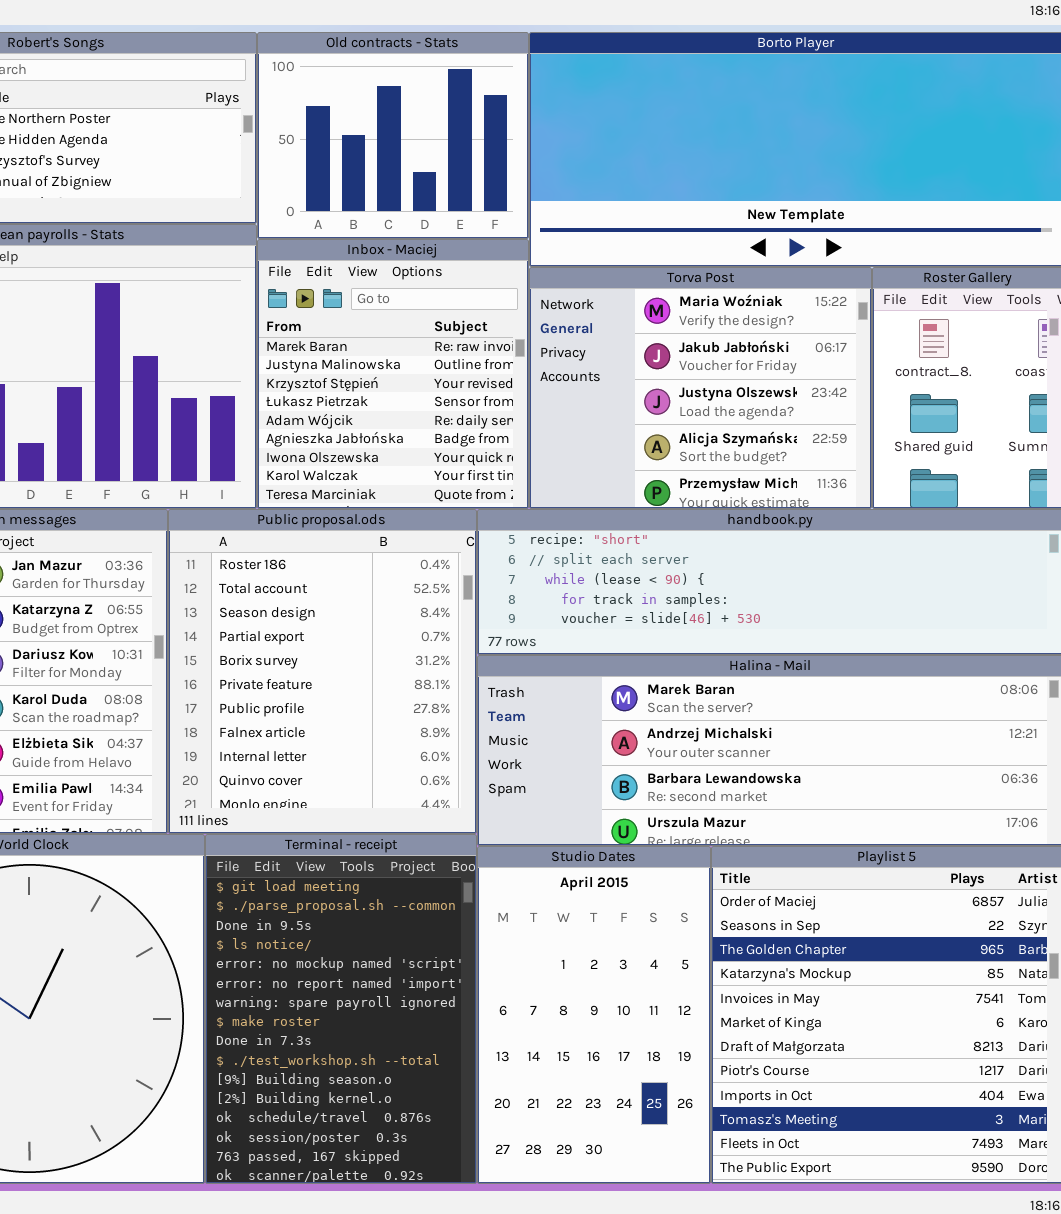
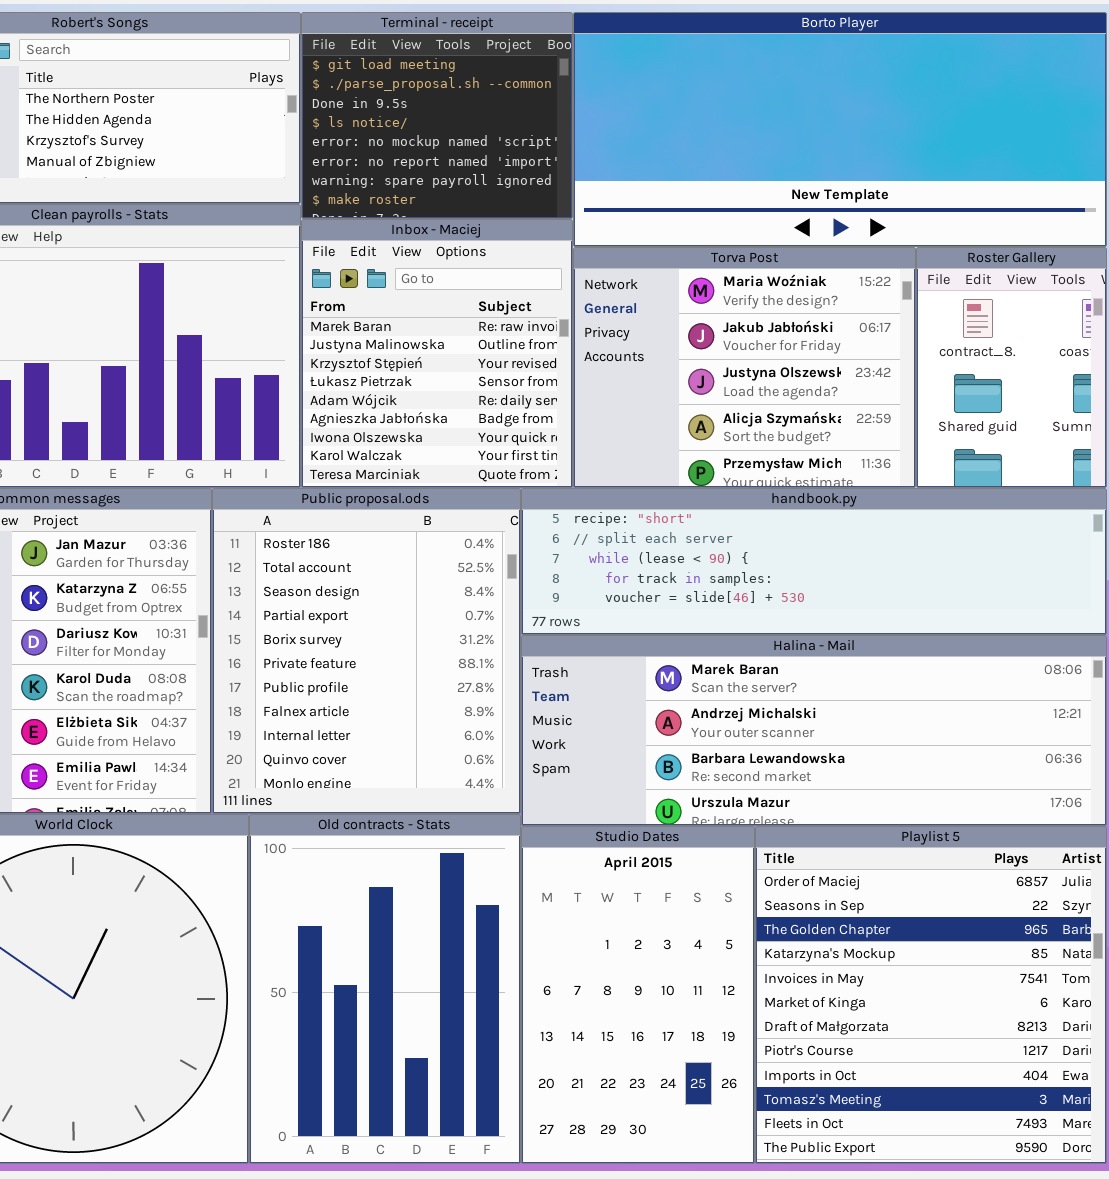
Old contracts - Stats: [257,32,529,239] -> [249,814,521,1164], moved, resized
Terminal - receipt: [205,834,477,1184] -> [301,12,573,219], moved, resized

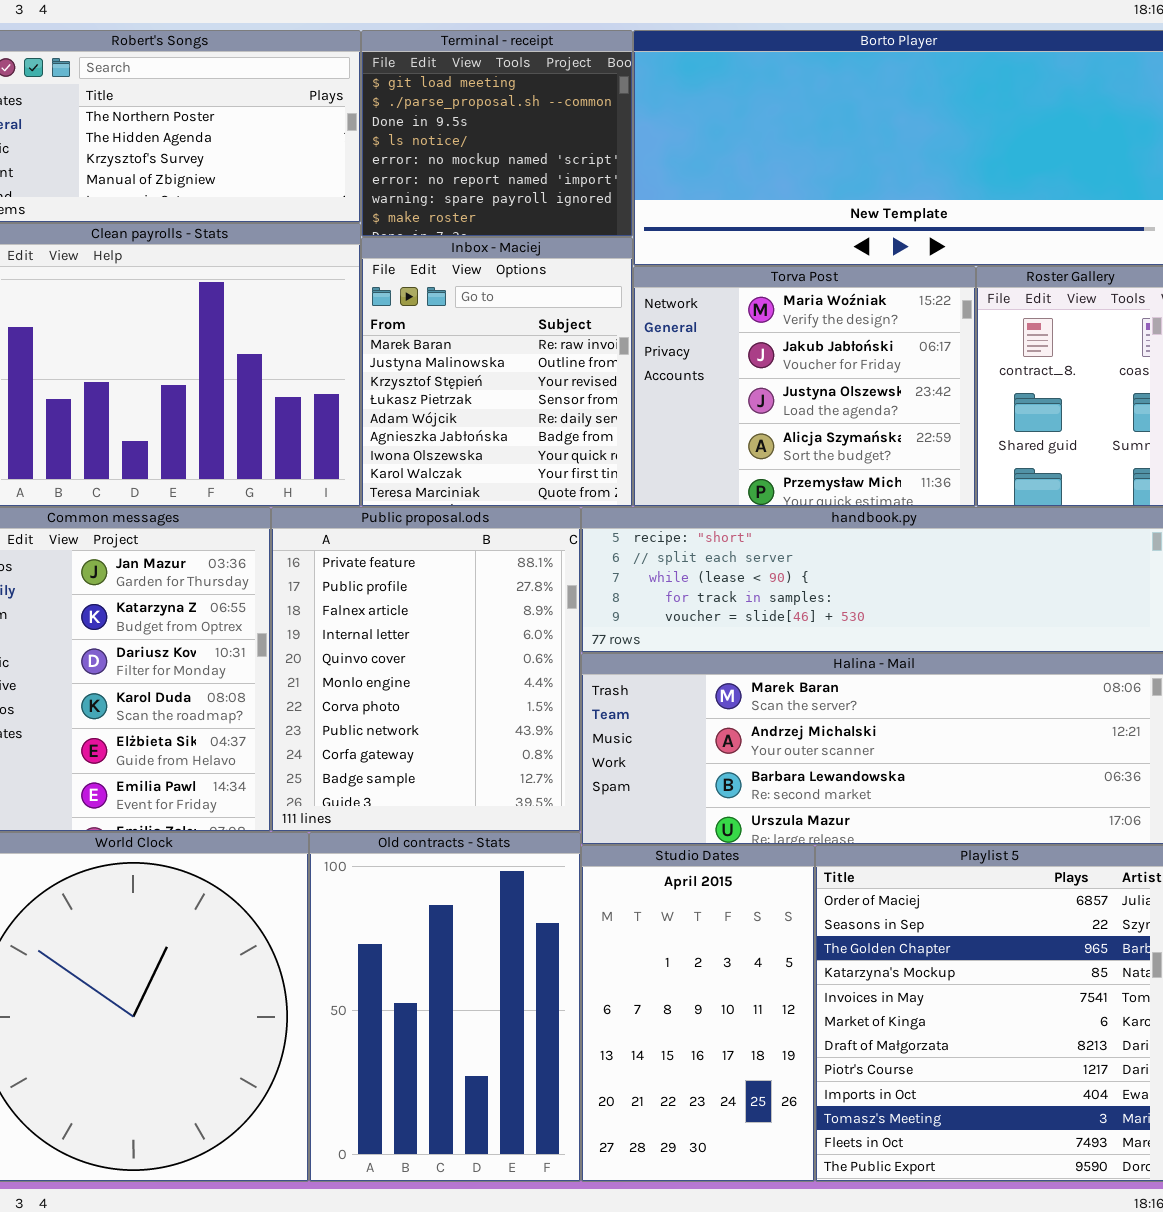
Public proposal.ods: [212,488,521,814] -> [271,507,581,832], scrolled down 5 rows

